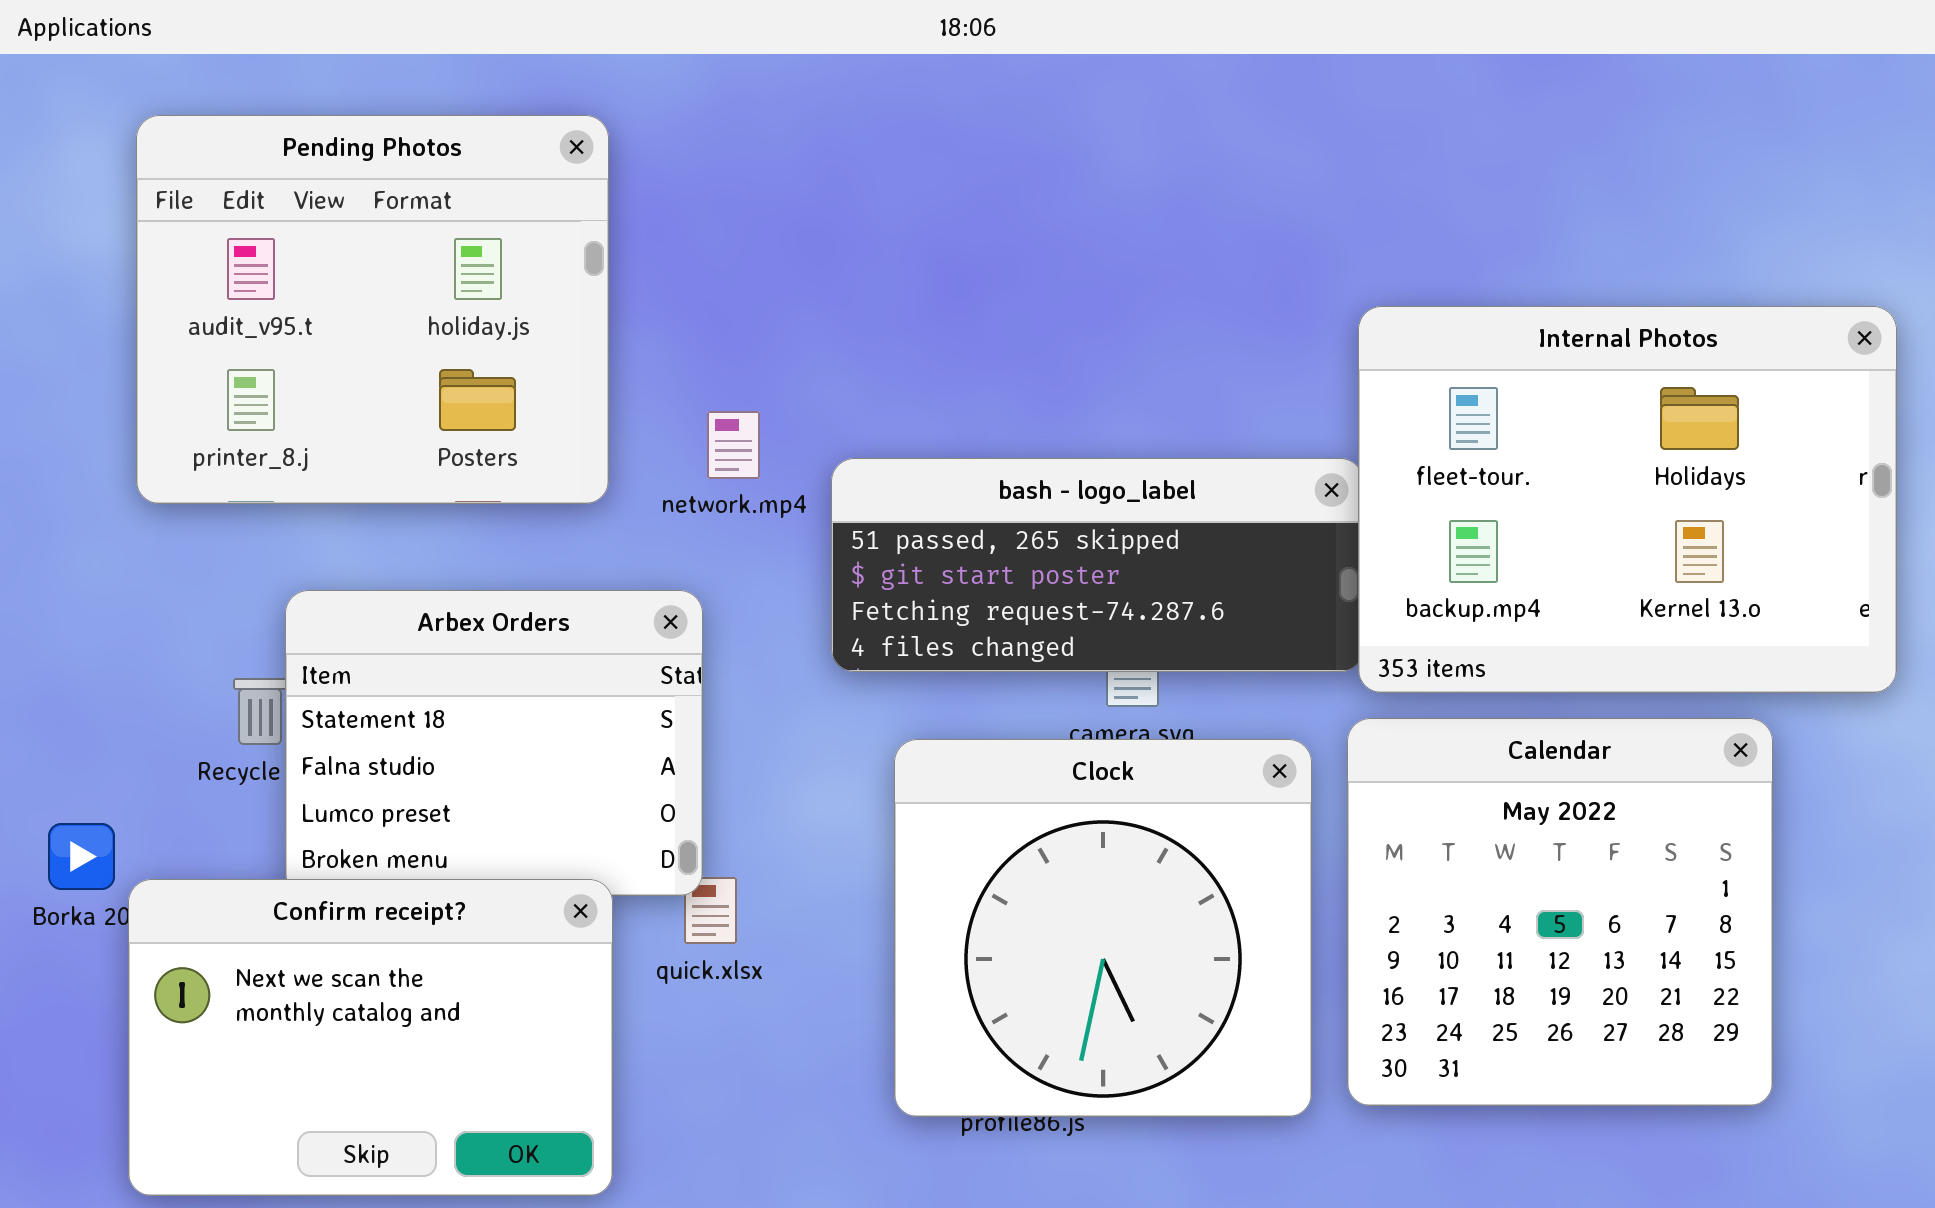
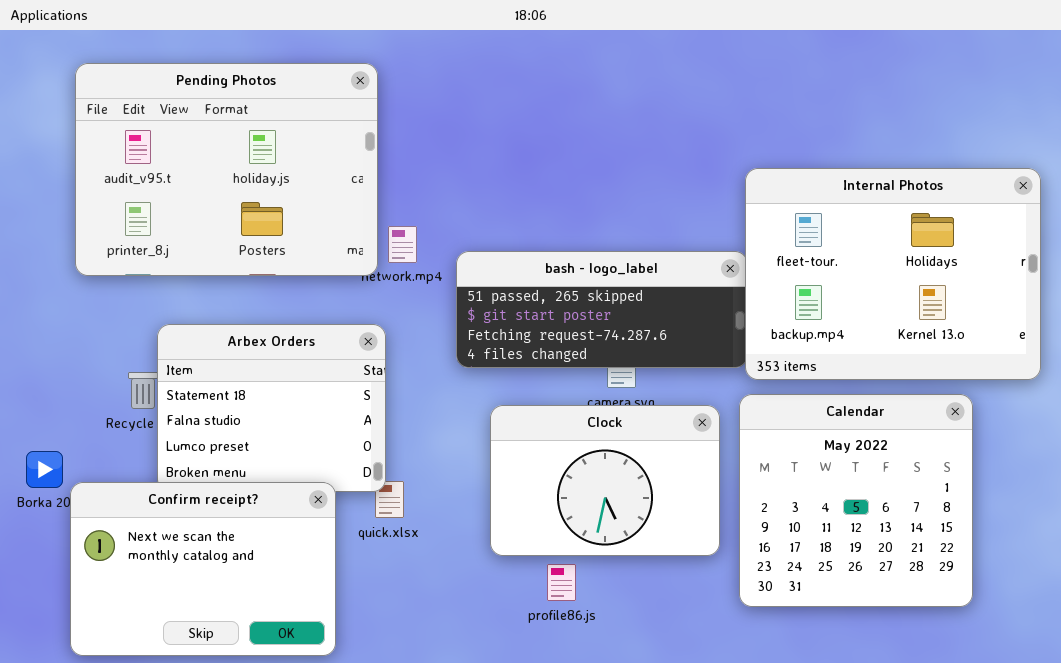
Pending Photos: [136,115,609,504] -> [75,63,378,276], resized
Clock: [894,739,1312,1117] -> [490,405,720,556], resized

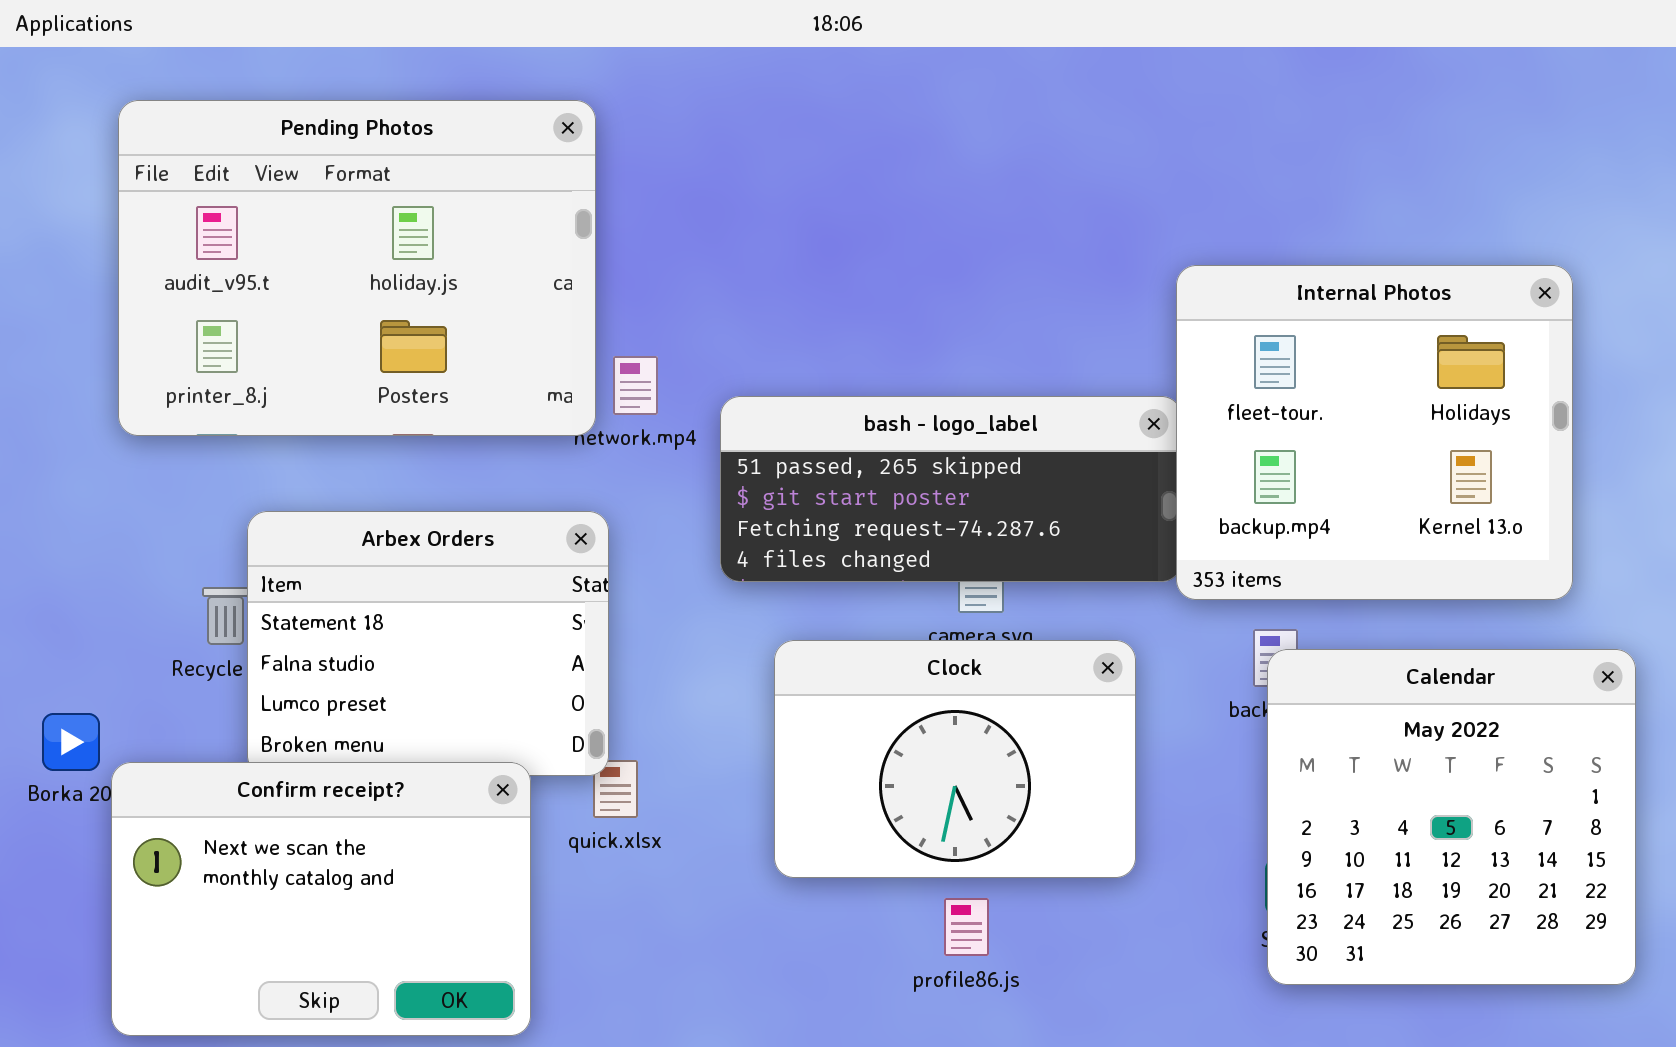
Internal Photos: [745,168,1041,380] -> [1176,265,1573,600], resized
Calendar: [739,394,973,607] -> [1267,649,1636,985], moved
profile86.js: [547,564,576,601] -> [944,898,989,956], moved

